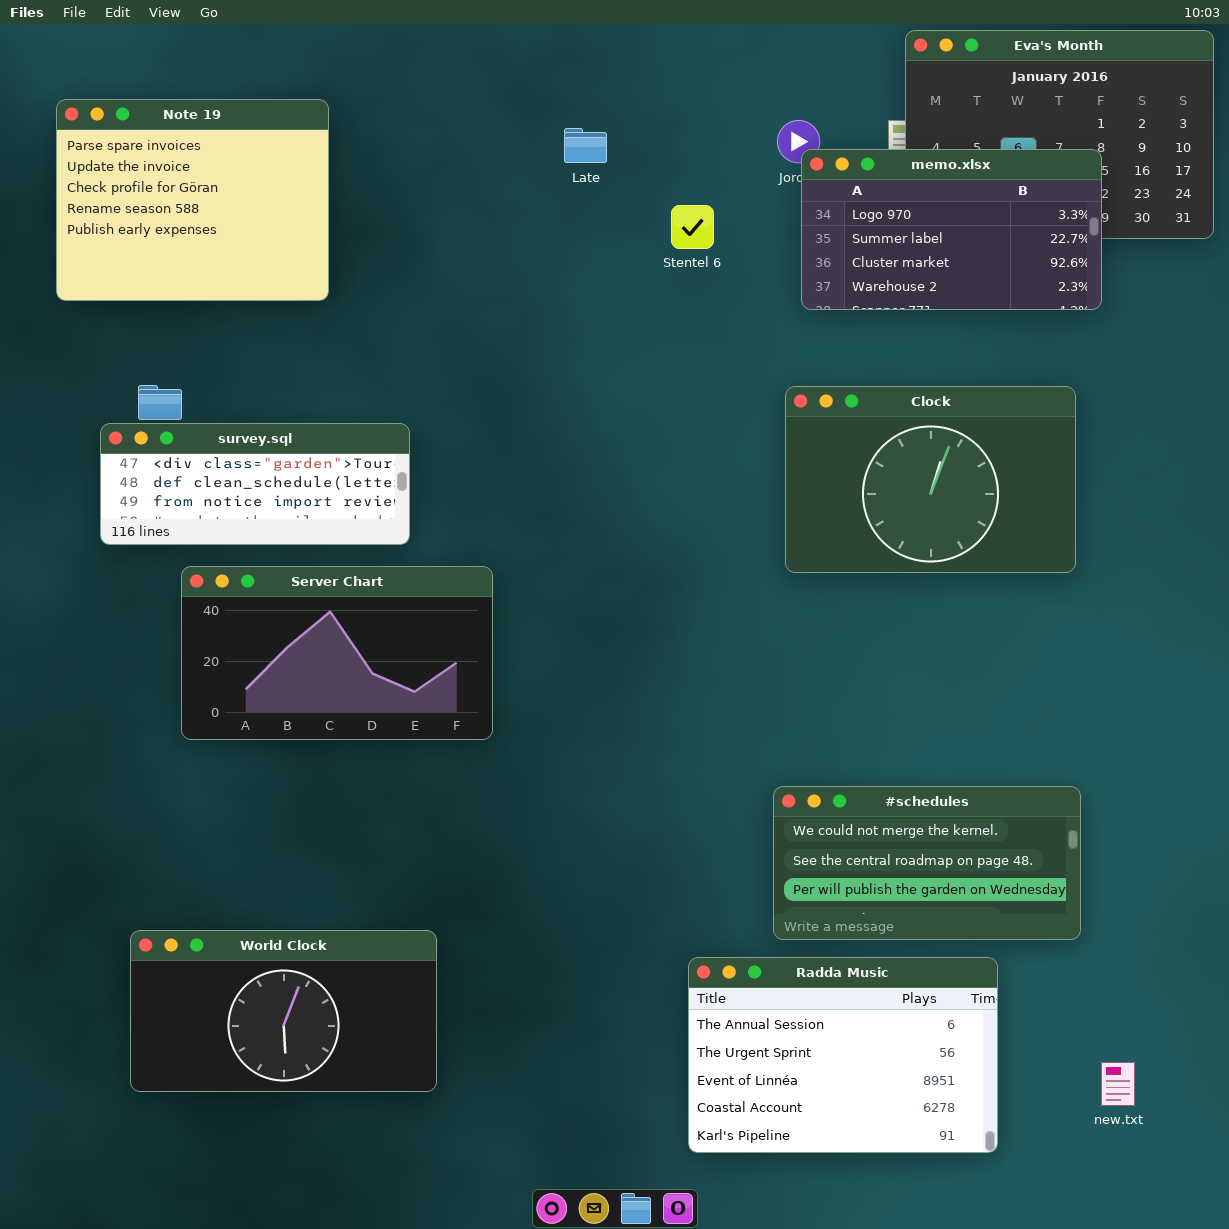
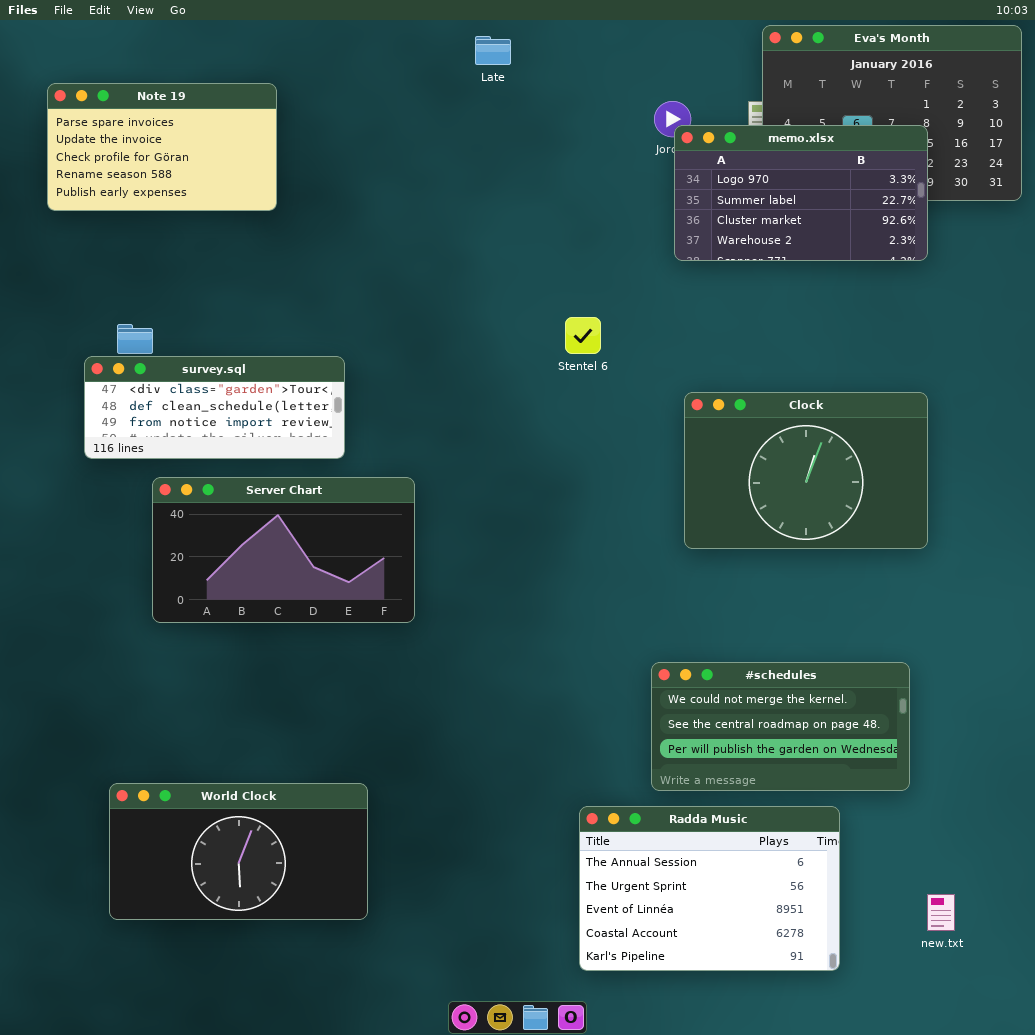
Note 19: [56,99,329,301] -> [47,83,277,211], resized
Late: [564,128,607,163] -> [475,36,511,65], moved
Stentel 6: [671,205,714,249] -> [565,317,601,354], moved
Clock: [785,386,1076,573] -> [684,392,928,549], moved

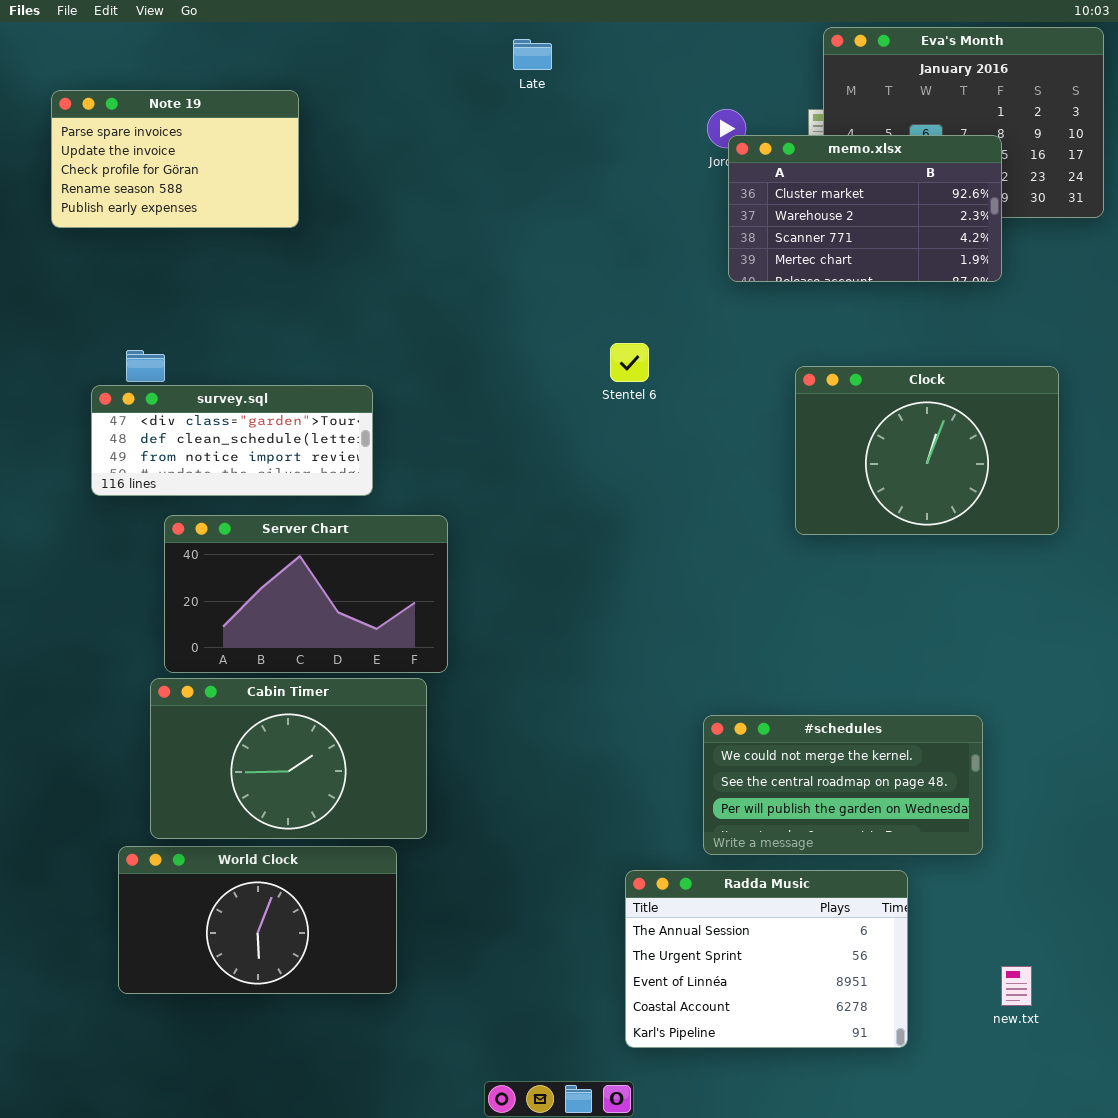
memo.xlsx: [674,125,928,261] -> [728,135,1002,282], scrolled down 2 rows
Clock: [684,392,928,549] -> [795,366,1059,535], moved
Cabin Timer: none -> [150,678,427,839], opened

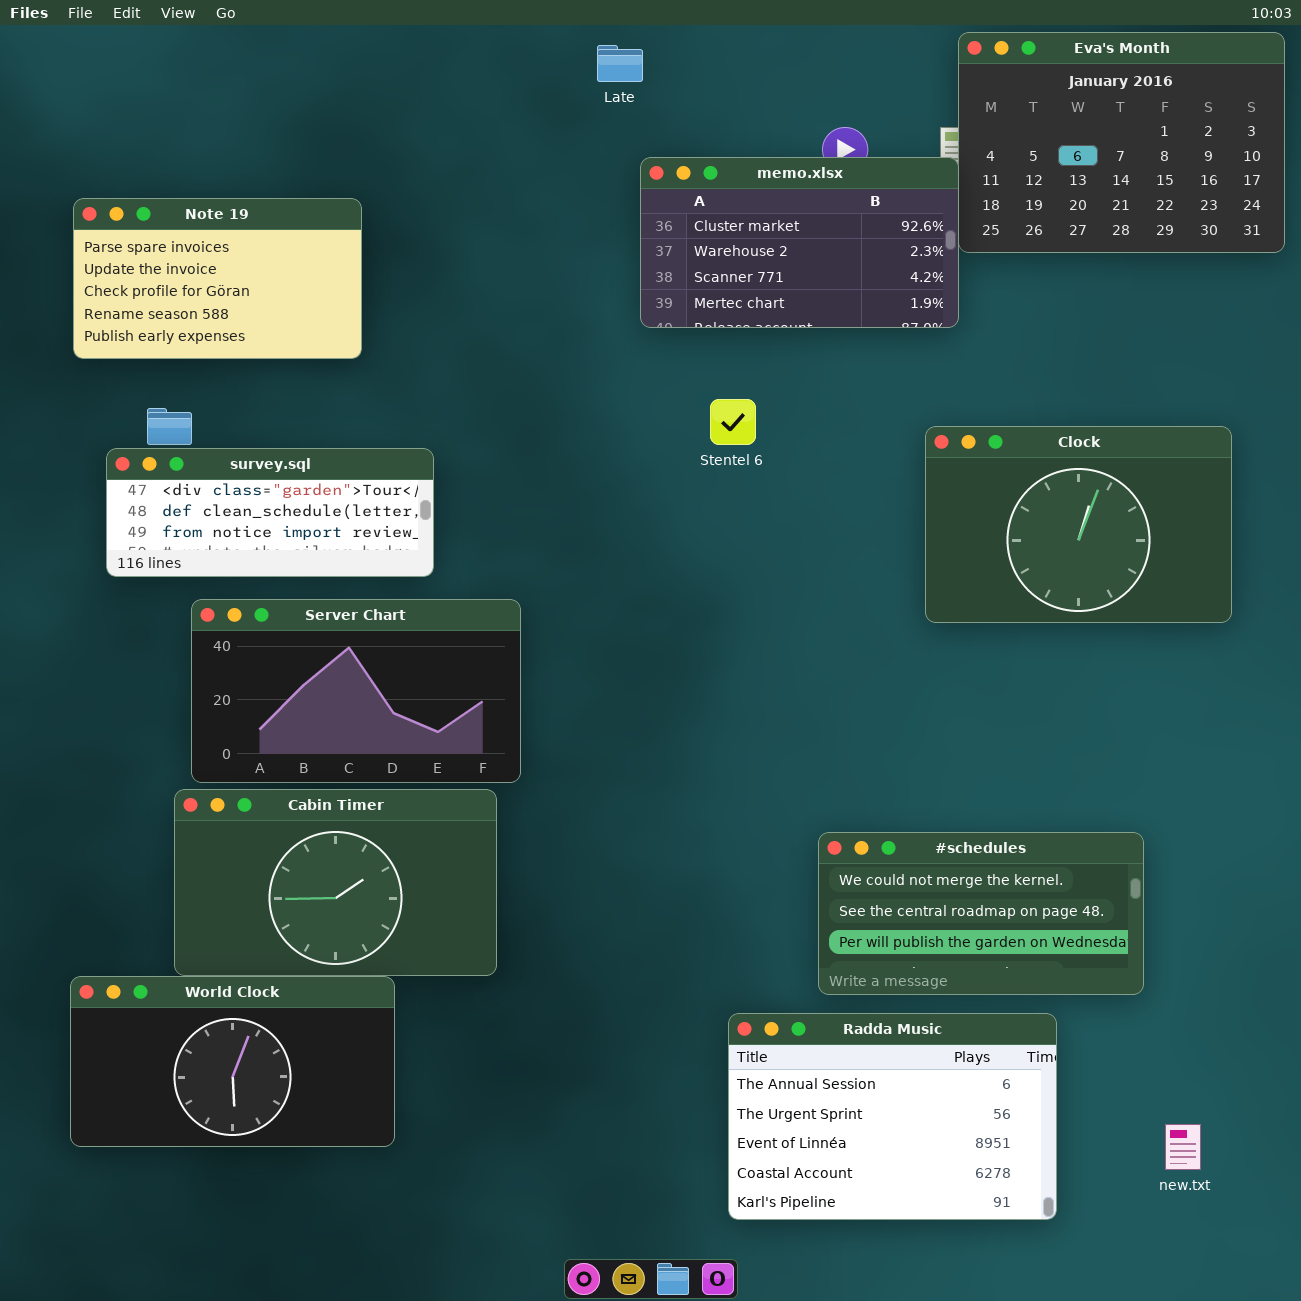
Note 19: [51,90,299,228] -> [73,198,362,359], moved
memo.xlsx: [728,135,1002,282] -> [640,157,959,328], moved
World Clock: [118,846,397,994] -> [70,976,395,1147], moved

